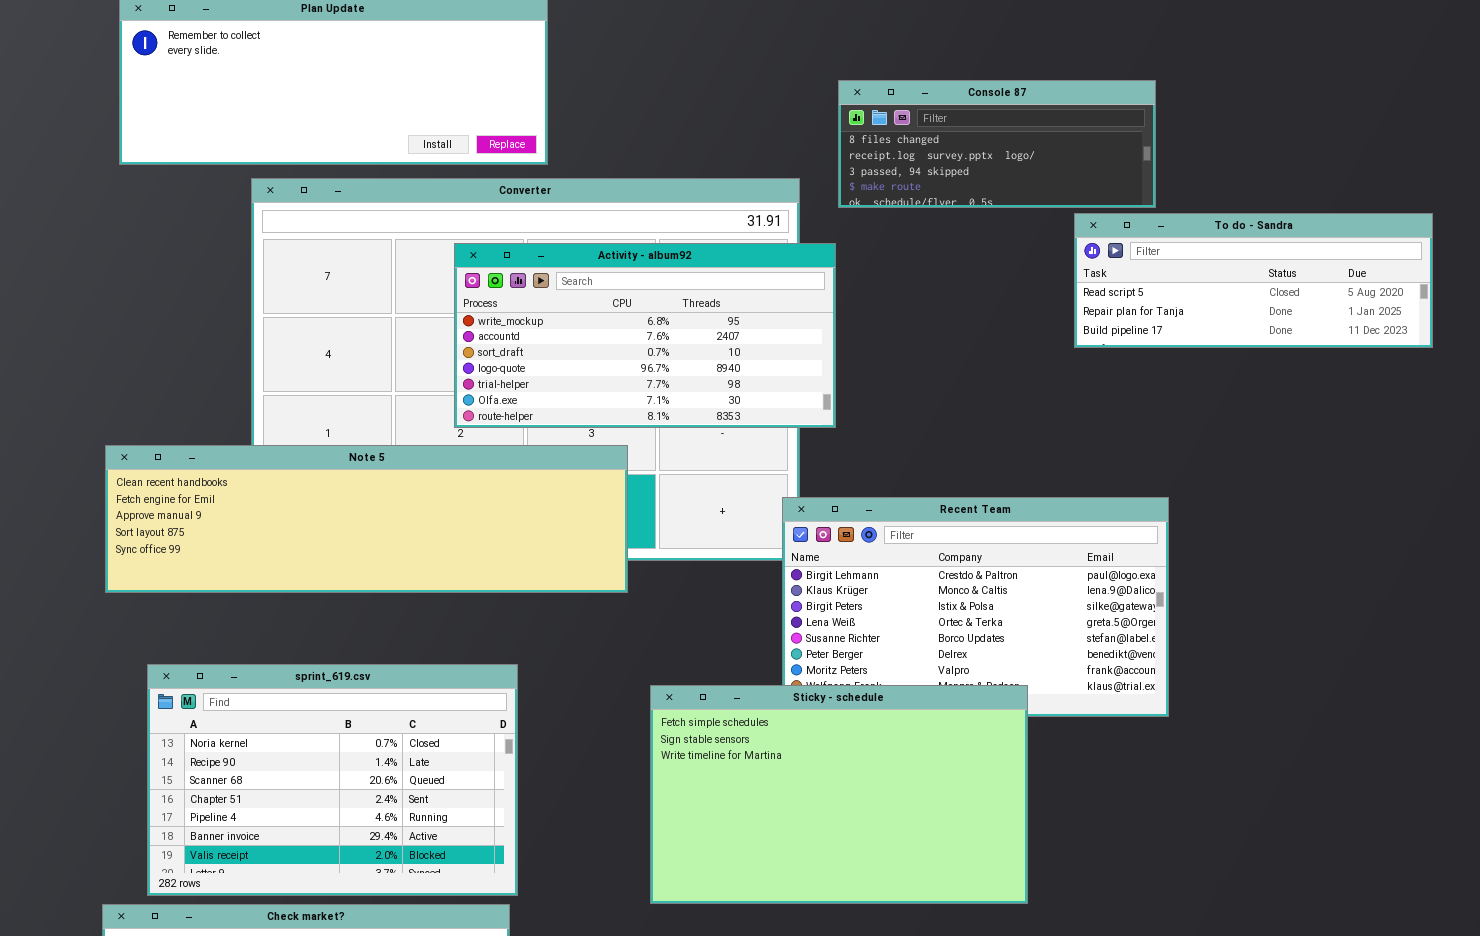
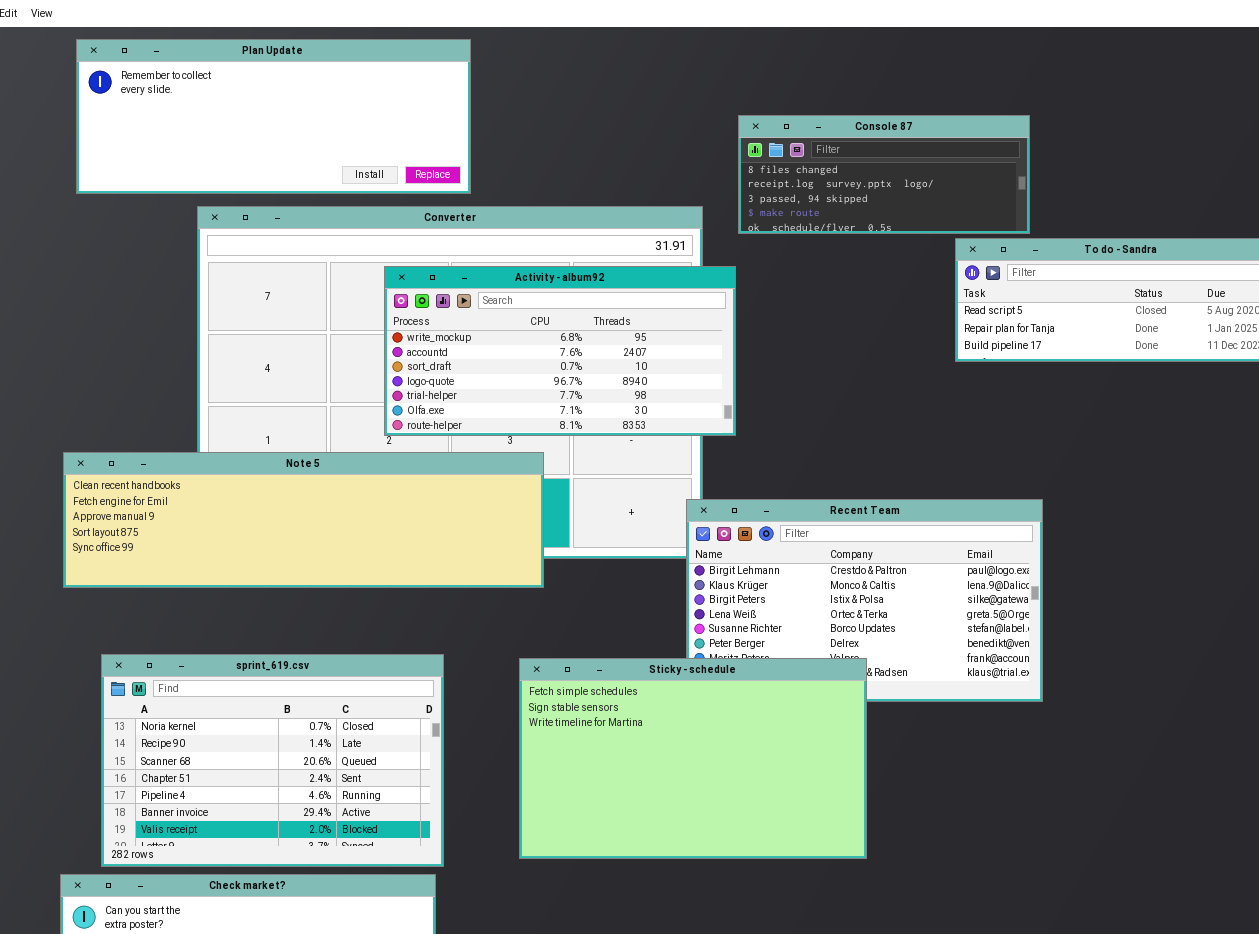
Sticky - schedule: [650,685,1028,904] -> [519,658,867,859], moved

